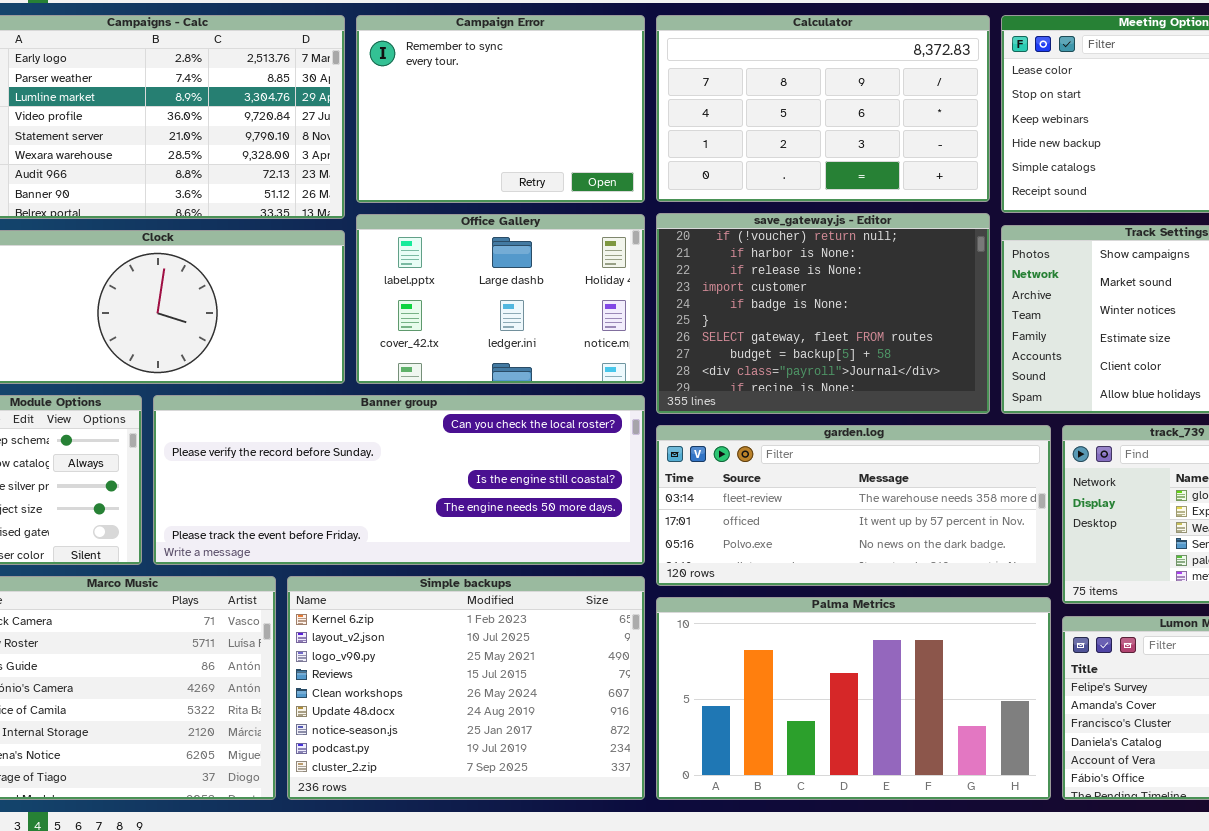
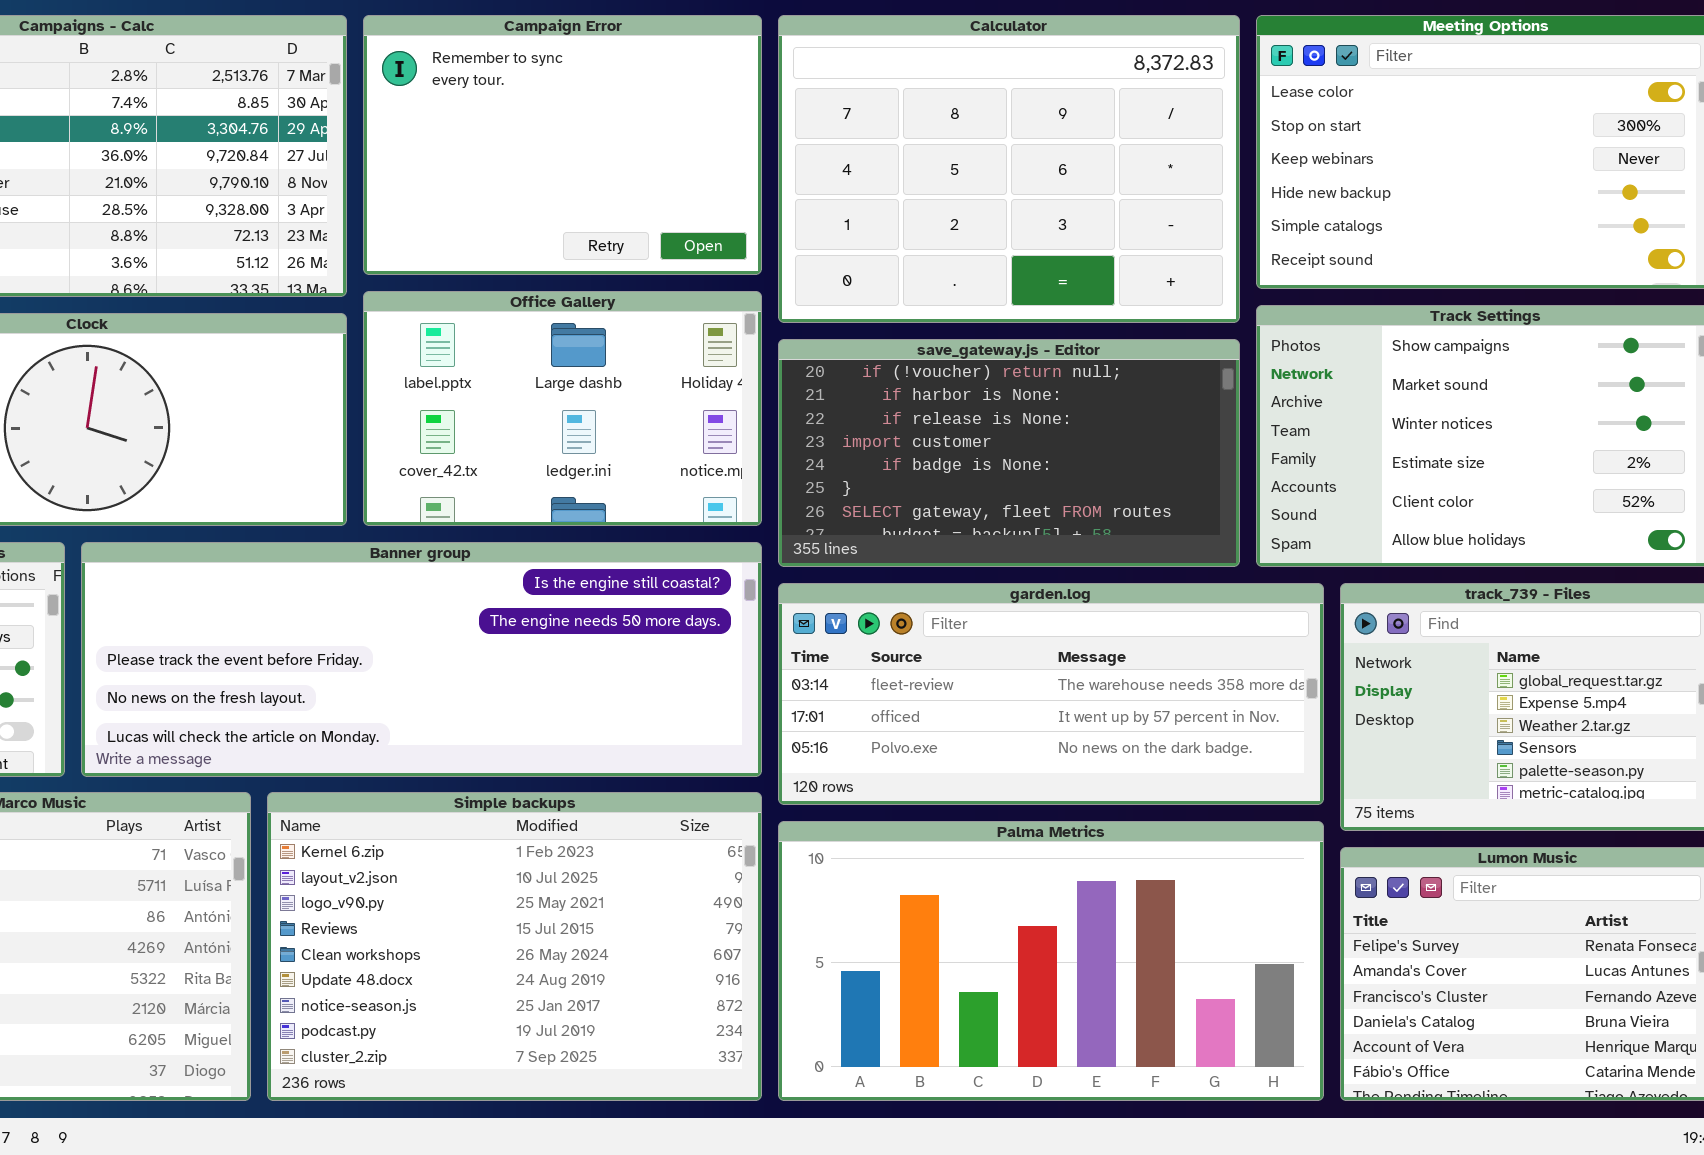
Calculator: [656,15,990,202] -> [778,15,1240,323], resized
save_gateway.js - Editor: [656,213,990,414] -> [778,339,1240,567], resized
Banner group: [153,395,645,565] -> [81,542,762,777], scrolled down 2 rows

